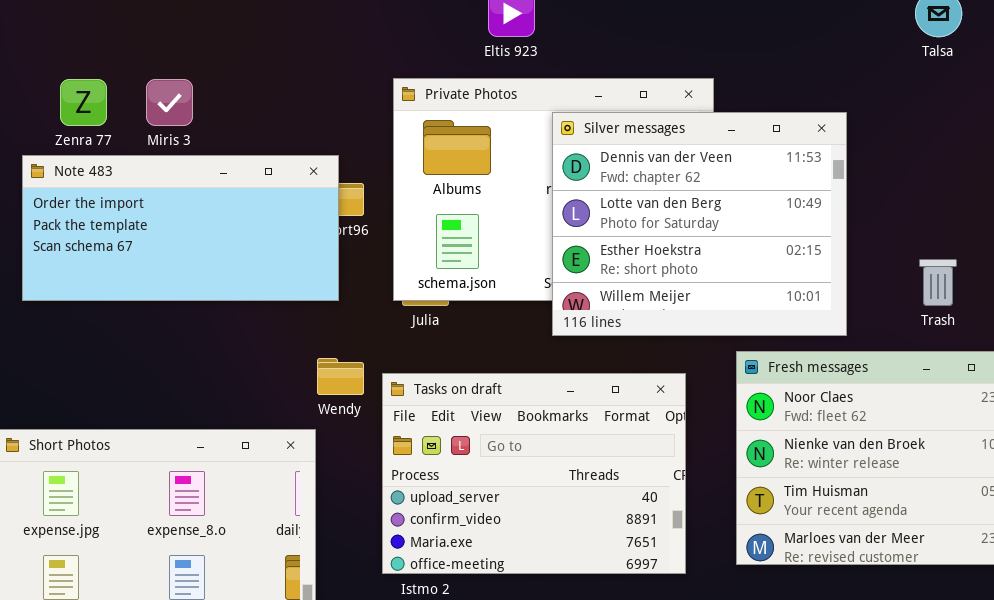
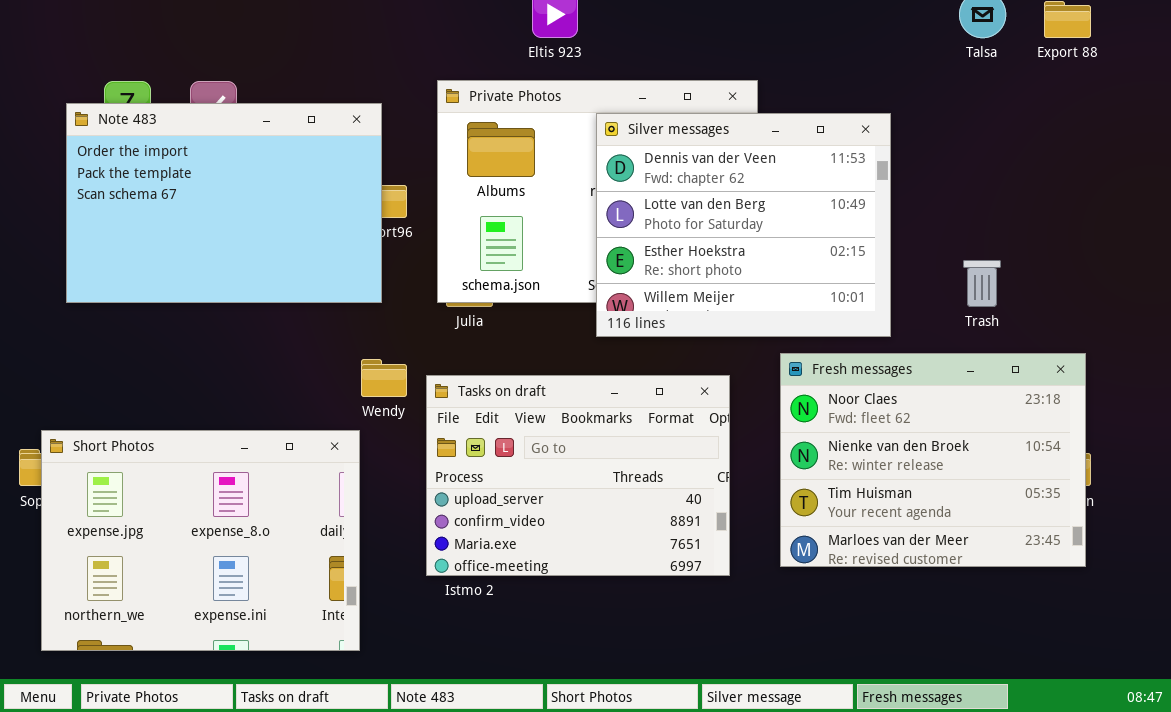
Note 483: [22,155,339,301] -> [66,103,382,303], resized

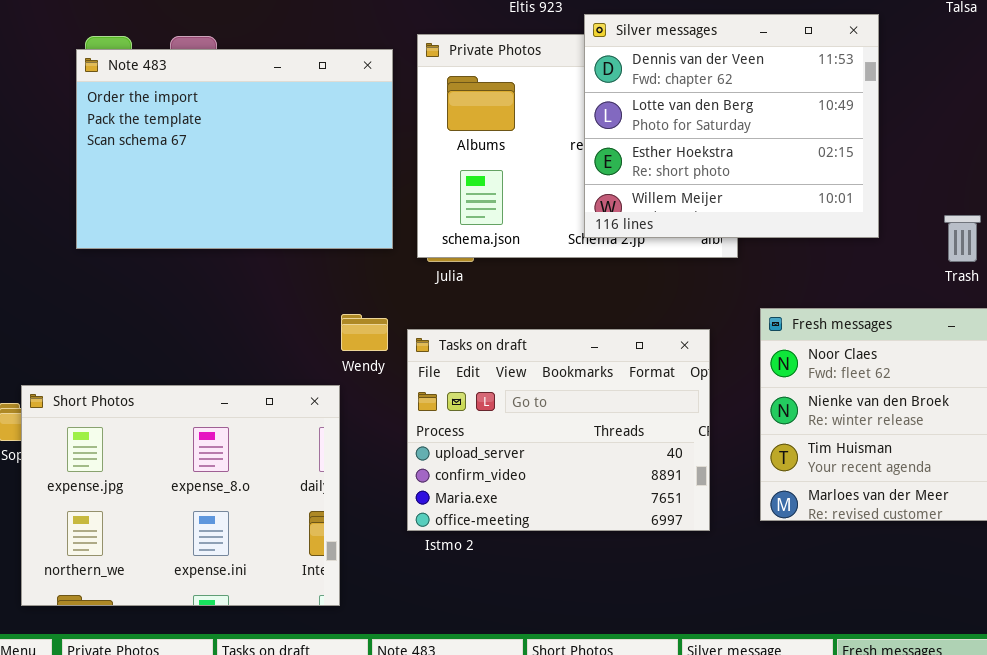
Note 483: [66,103,382,303] -> [76,49,393,249], moved
Silver messages: [596,113,891,337] -> [584,14,879,238], moved

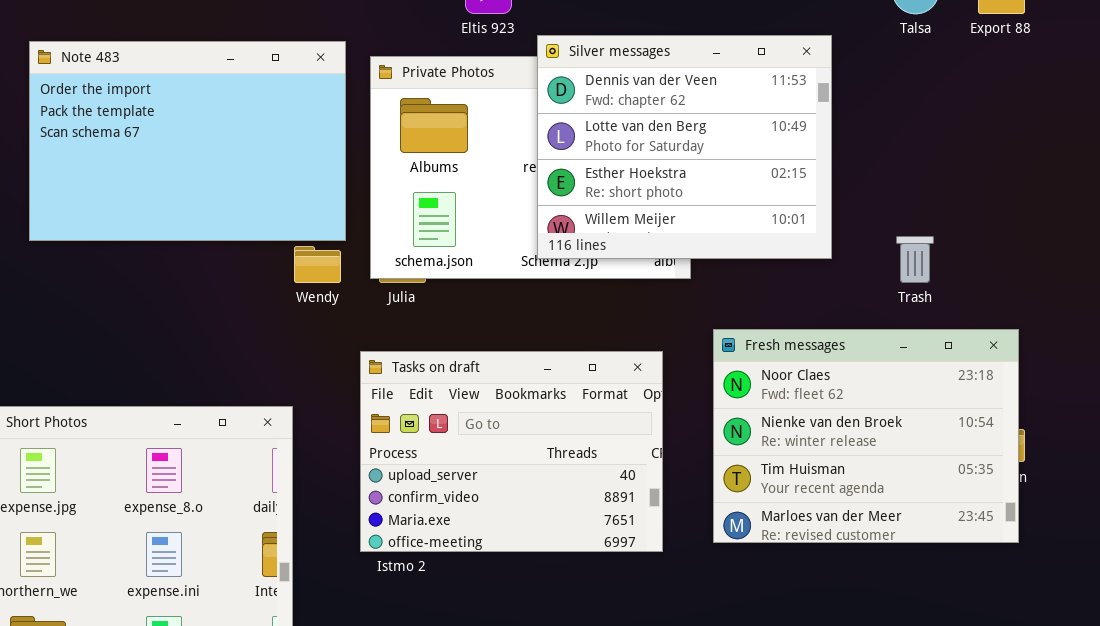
Note 483: [76,49,393,249] -> [29,41,346,241], moved
Wendy: [341,314,388,351] -> [294,246,341,283], moved

